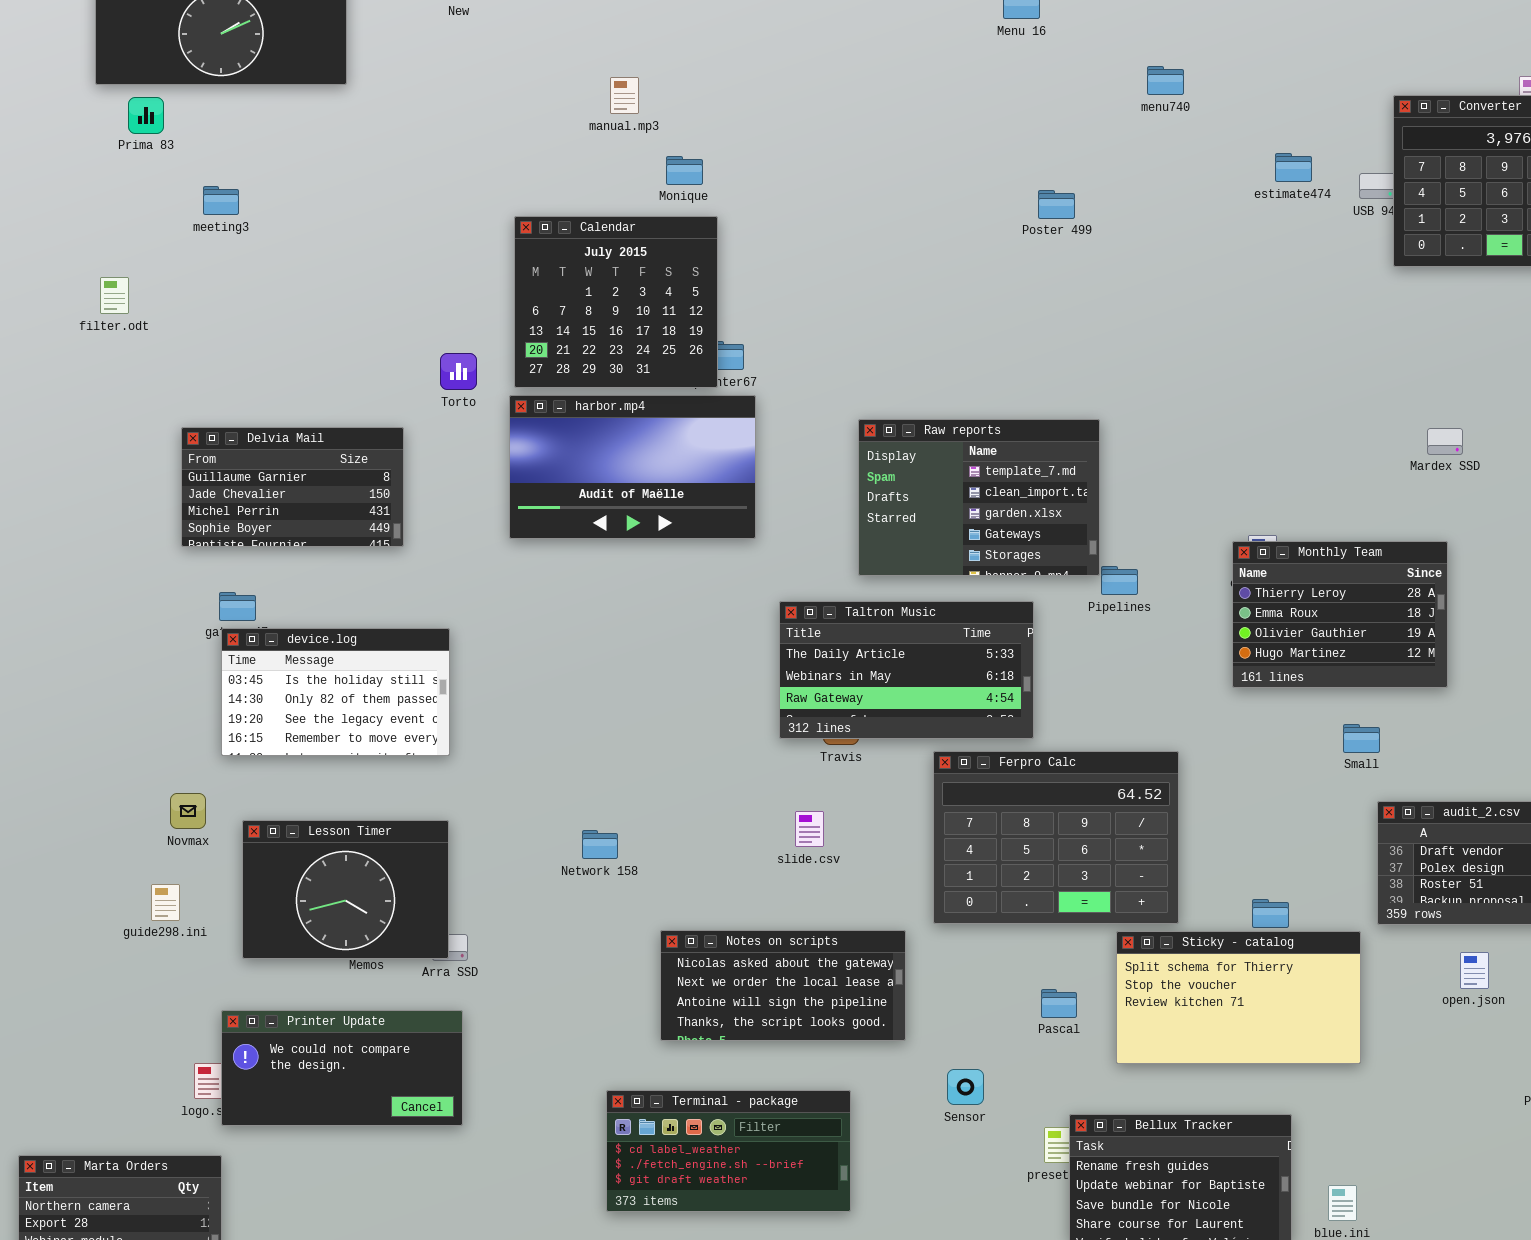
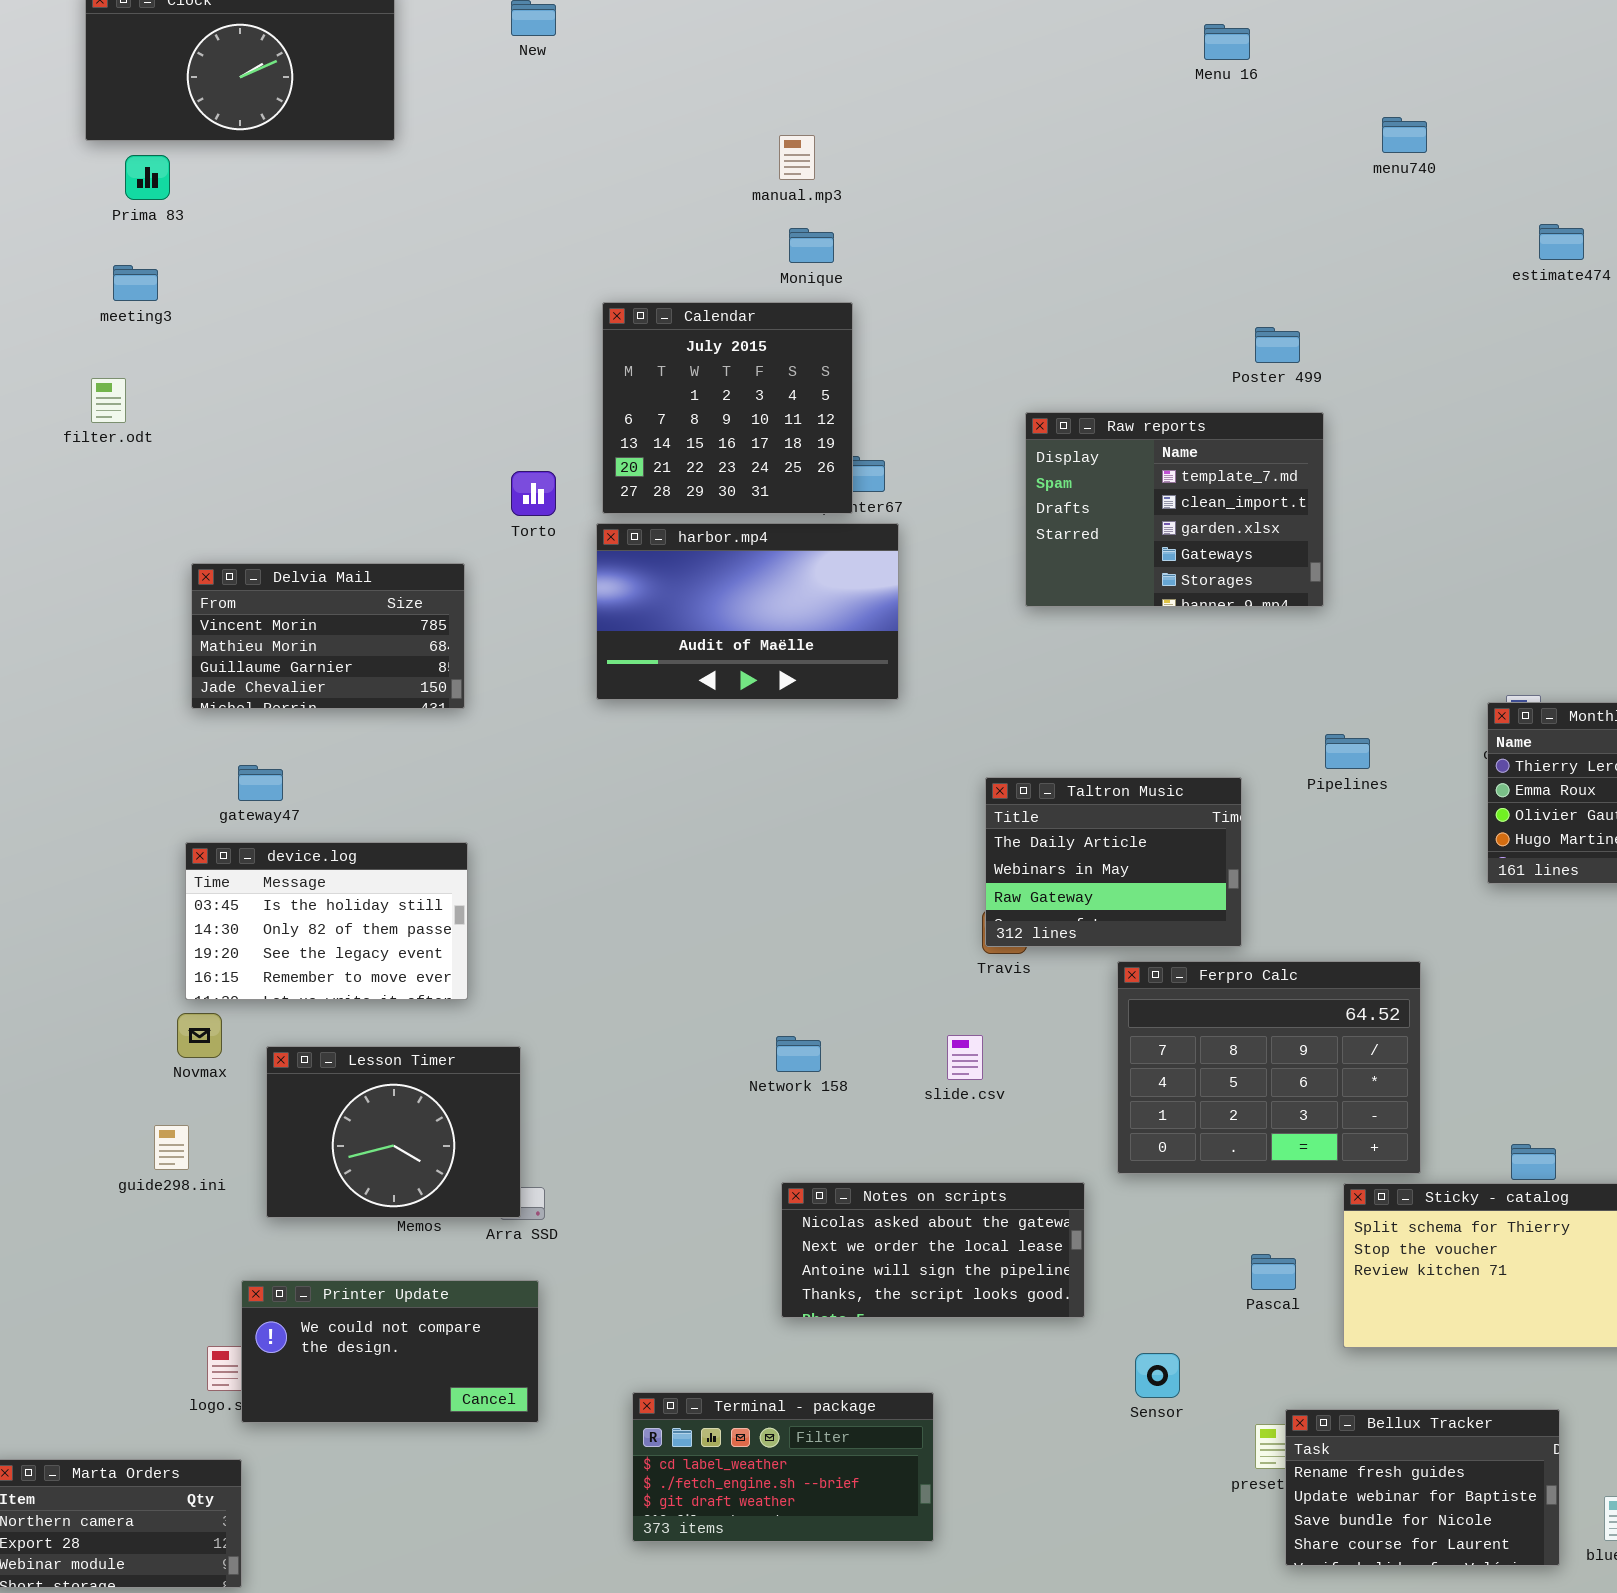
manual.mp3: [610,77,639,114] -> [779,135,815,180], moved
meeting3: [203,186,239,215] -> [113,265,158,301], moved
Poster 499: [1038,190,1075,219] -> [1255,327,1300,363], moved
Raw reports: [858,419,1100,576] -> [1025,412,1324,607], moved
Delvia Mail: [181,427,404,547] -> [191,563,465,709], scrolled up 2 rows
Taltron Music: [779,601,1034,739] -> [985,777,1242,947], resized
device.log: [221,628,450,756] -> [185,842,468,1000], moved
Network 158: [582,830,618,859] -> [776,1036,821,1072], moved
Terminal - package: [606,1090,851,1212] -> [632,1392,934,1542], moved

